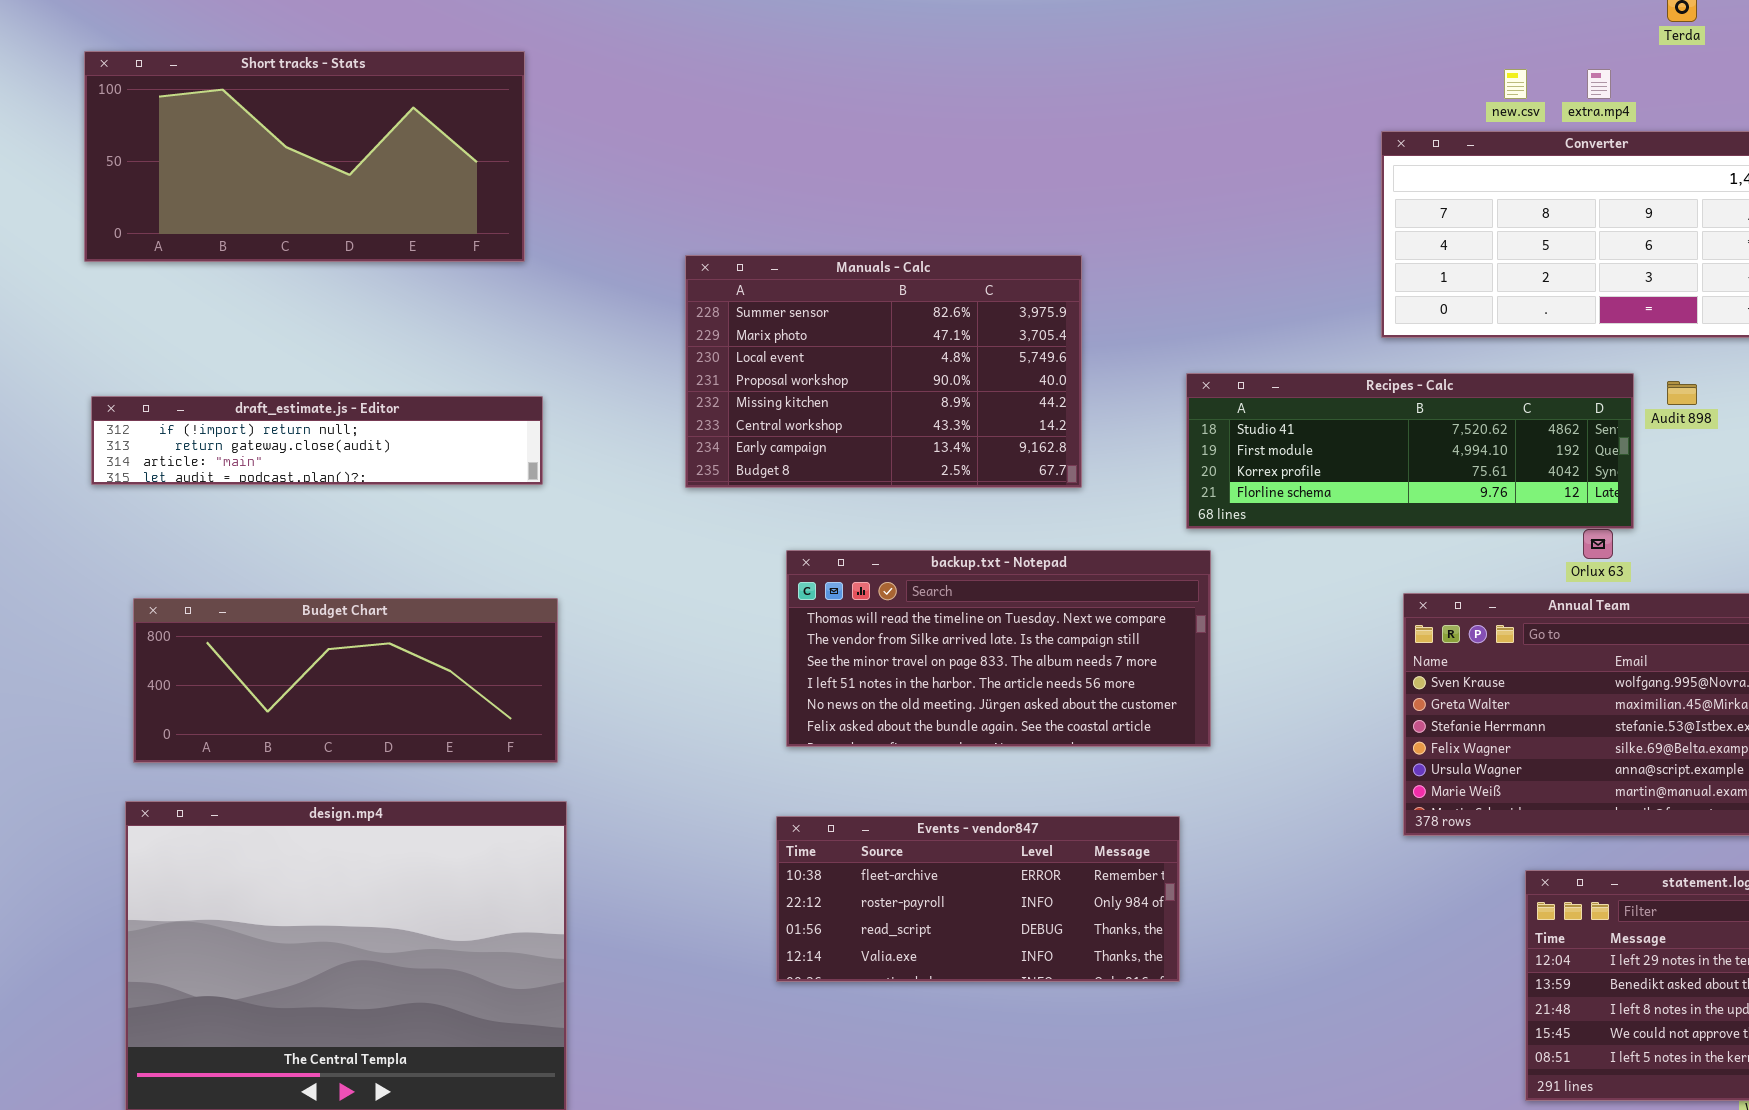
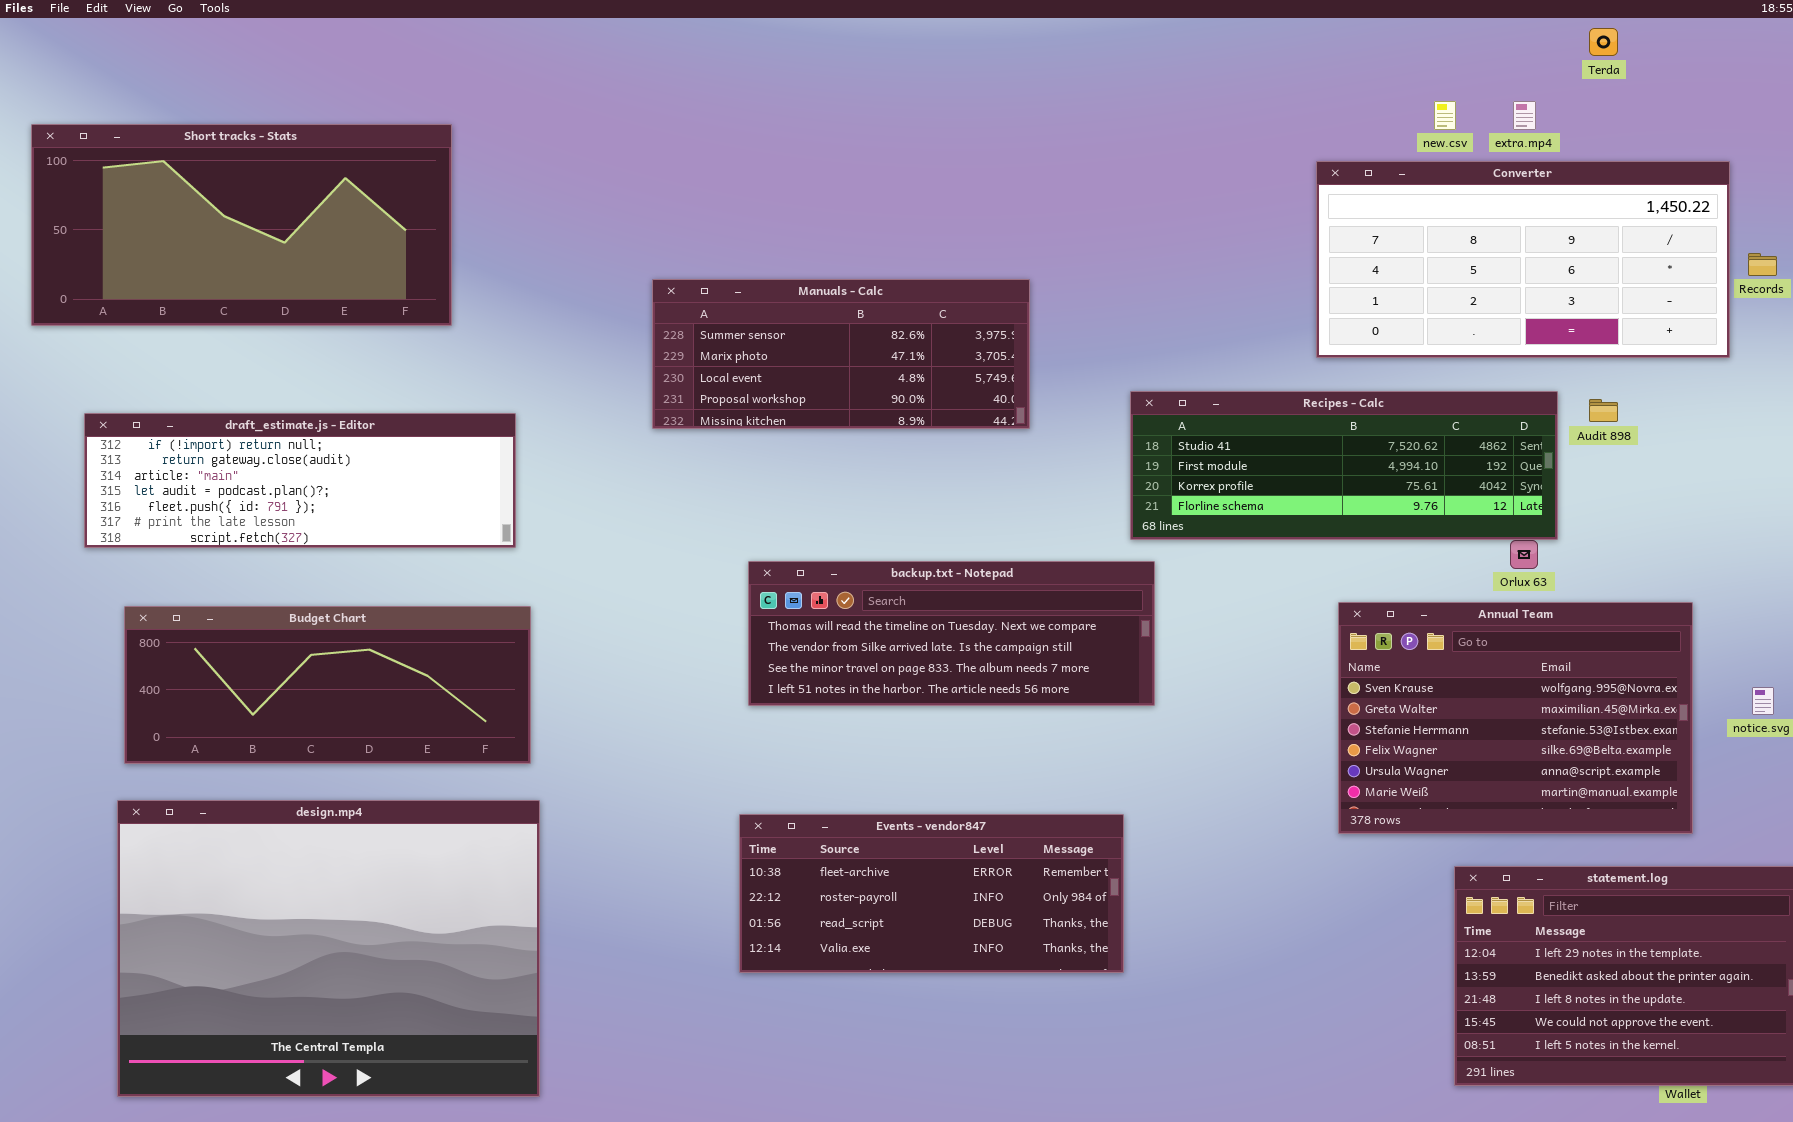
Short tracks - Stats: [84,51,525,262] -> [31,124,452,326], moved
Manuals - Calc: [685,255,1082,488] -> [652,279,1030,429], resized
draft_estimate.js - Editor: [91,396,543,485] -> [84,413,516,548], resized
backup.txt - Notepad: [786,550,1211,747] -> [748,561,1155,706], resized

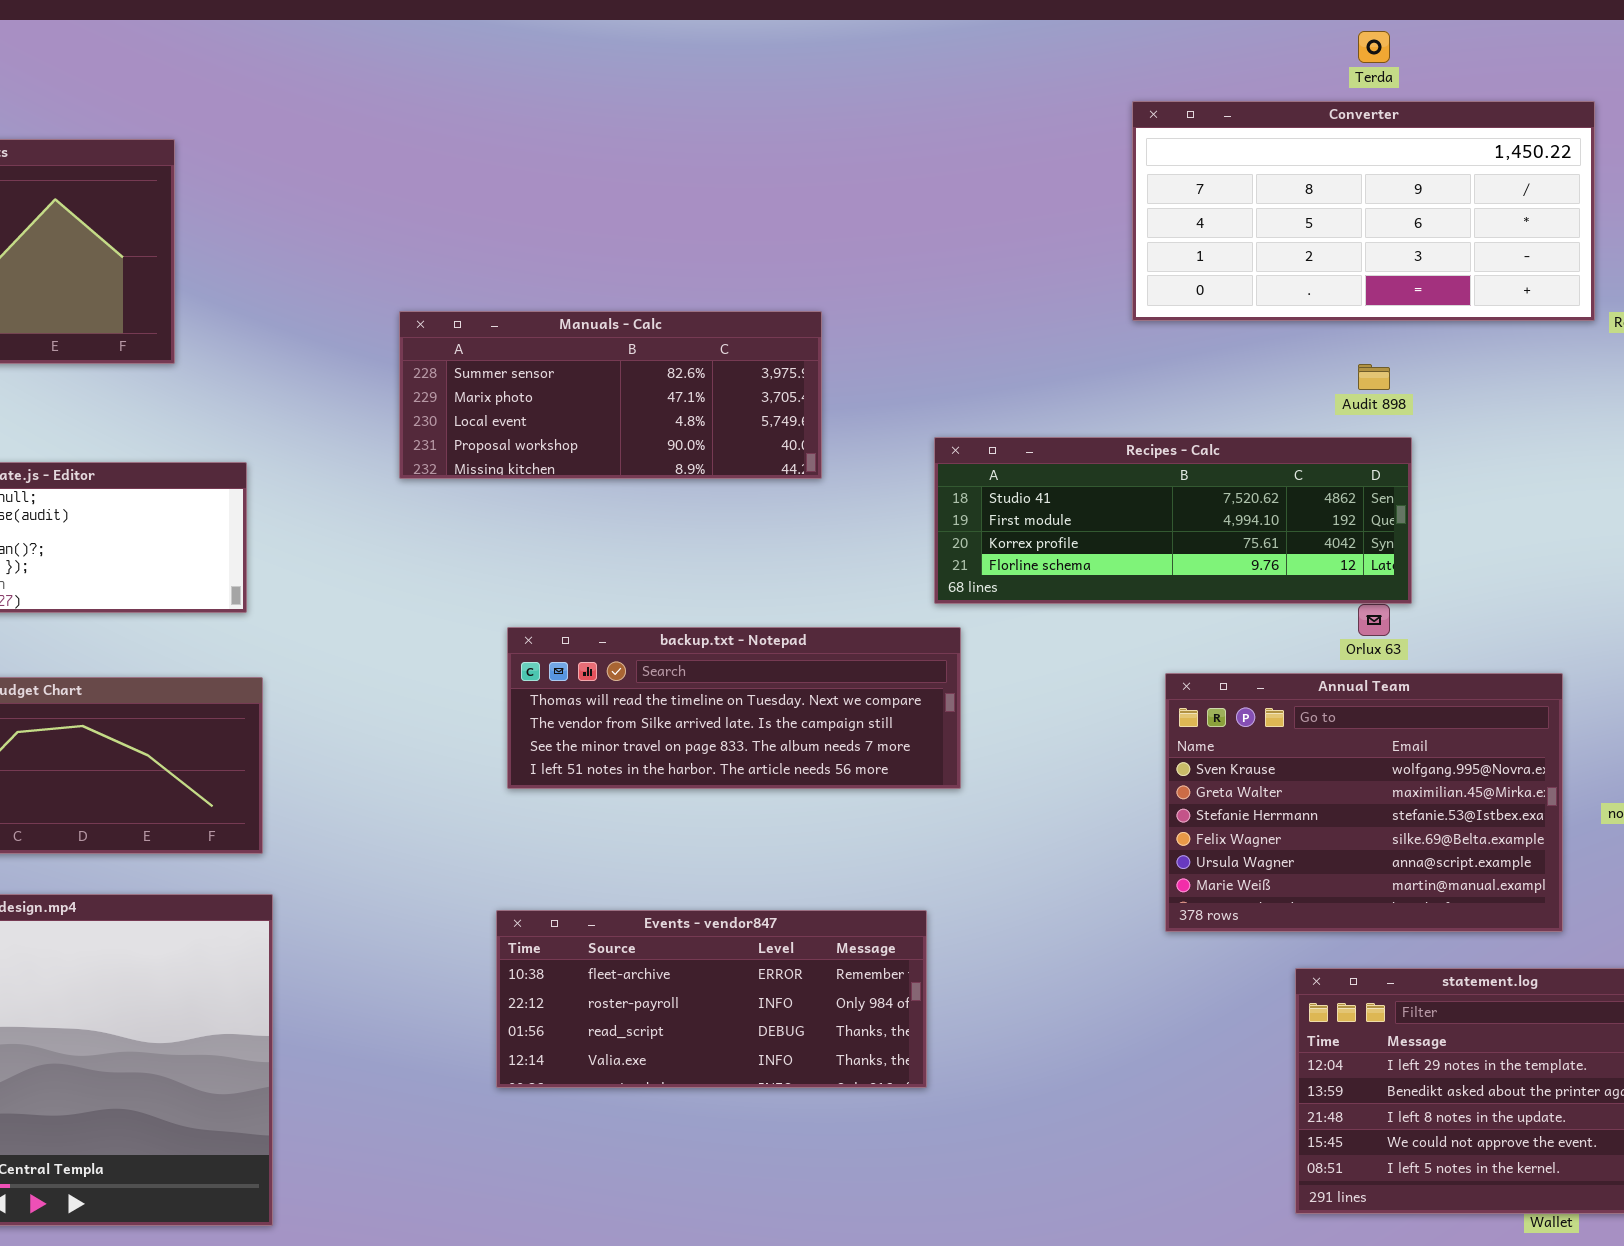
Terda: [1589,28,1618,56] -> [1358,31,1390,63], moved
Converter: [1316,161,1730,358] -> [1132,101,1595,321], moved
Audit 898: [1589,399,1618,422] -> [1358,364,1390,390], moved

